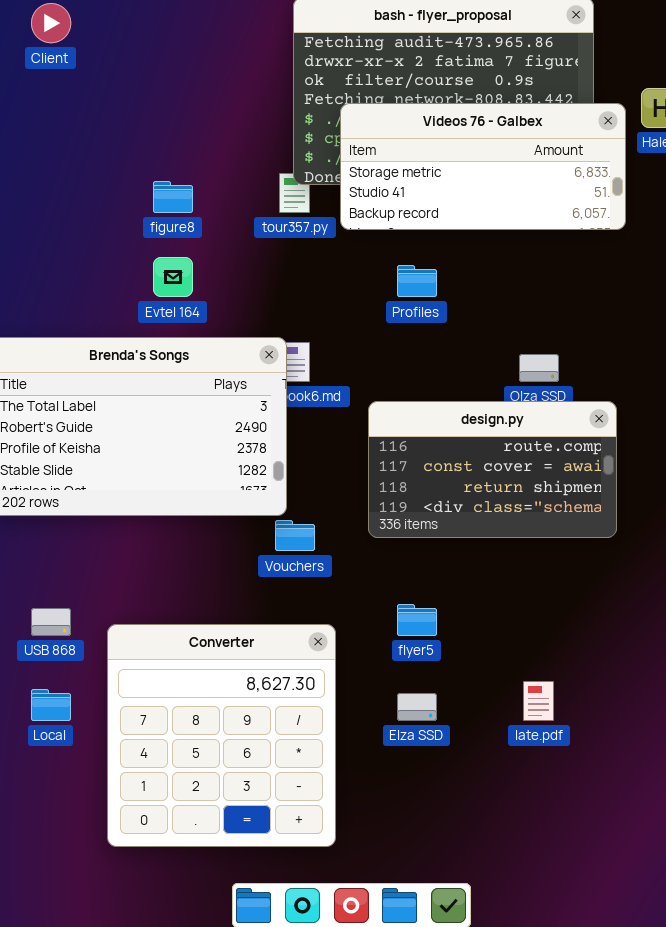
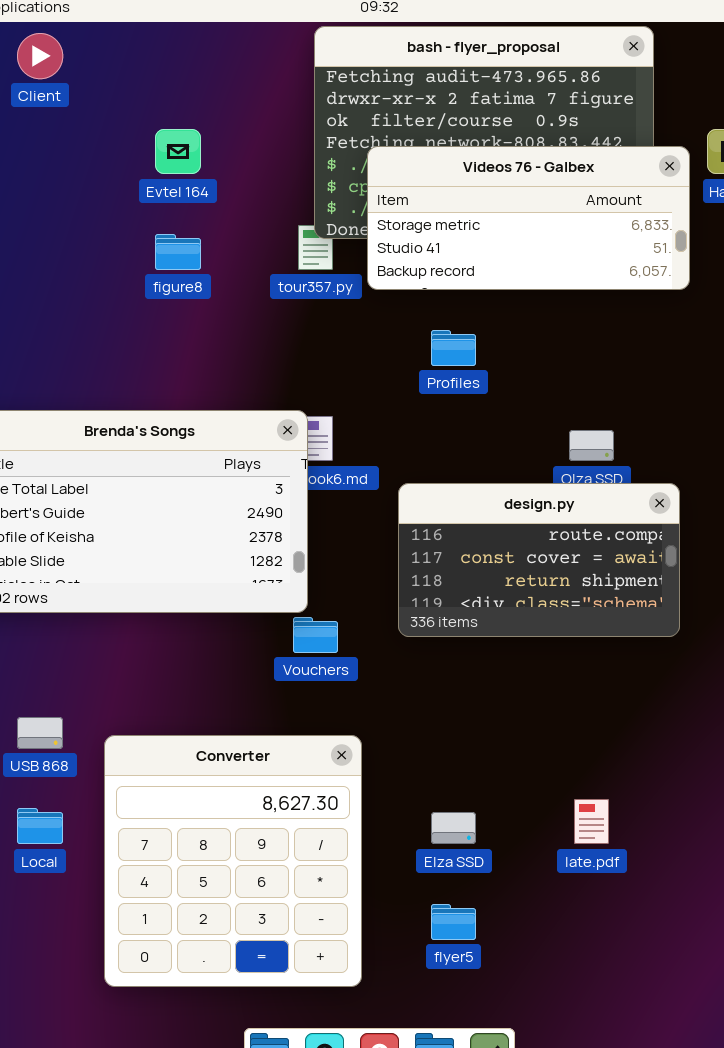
Evtel 164: [153,257,193,297] -> [155,129,201,174], moved
flyer5: [397,604,437,636] -> [431,904,476,940], moved

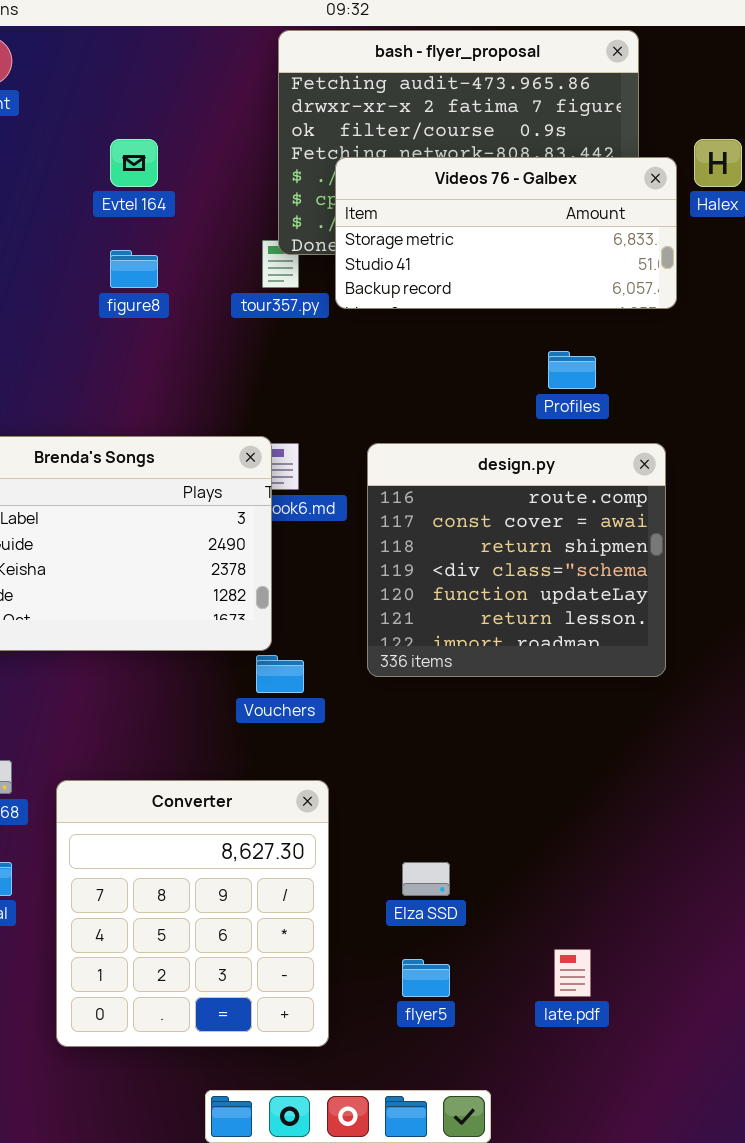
Profiles: [431,330,476,366] -> [548,351,596,389], moved
design.py: [398,483,680,637] -> [367,443,666,677], resized
late.pdf: [574,799,609,844] -> [554,949,591,997], moved

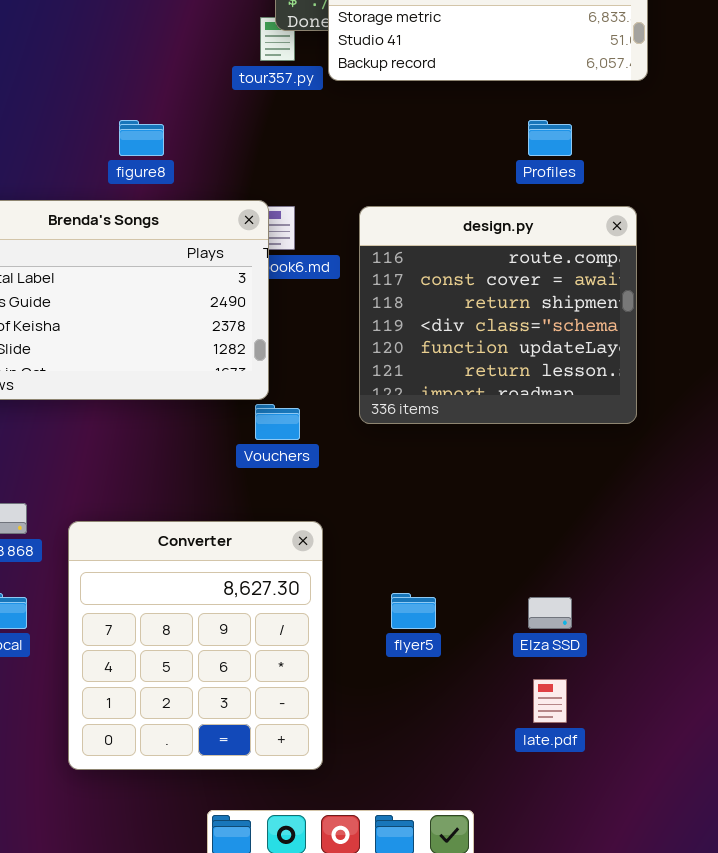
figure8: [110,250,158,288] -> [119,120,164,156], moved
Elza SSD: [402,862,450,896] -> [528,597,572,629], moved
flyer5: [402,959,450,997] -> [391,593,436,629], moved

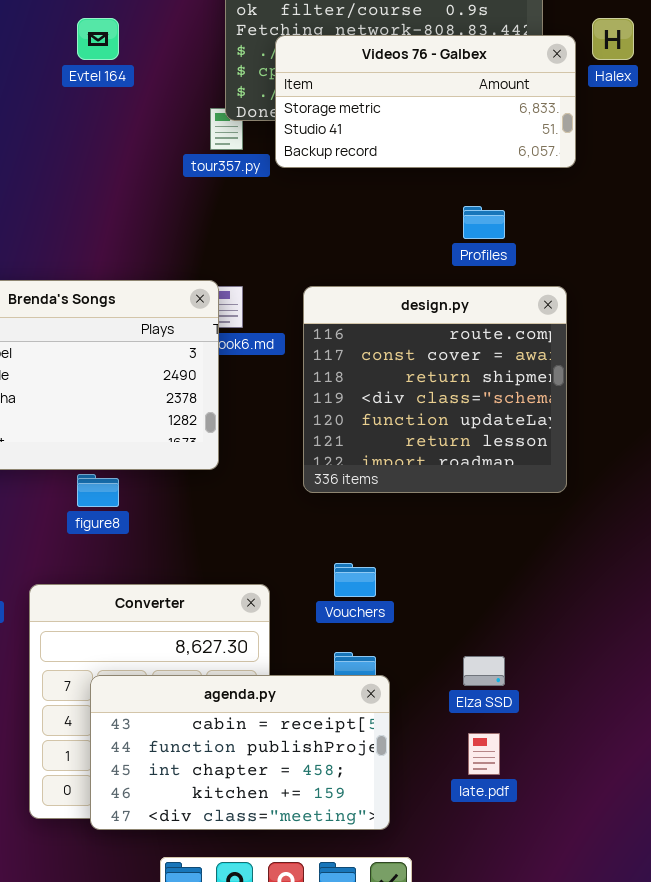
figure8: [119,120,164,156] -> [77,474,119,507], moved
Vouchers: [255,404,300,440] -> [334,563,376,597], moved
agenda.py: none -> [90,675,390,830], opened

